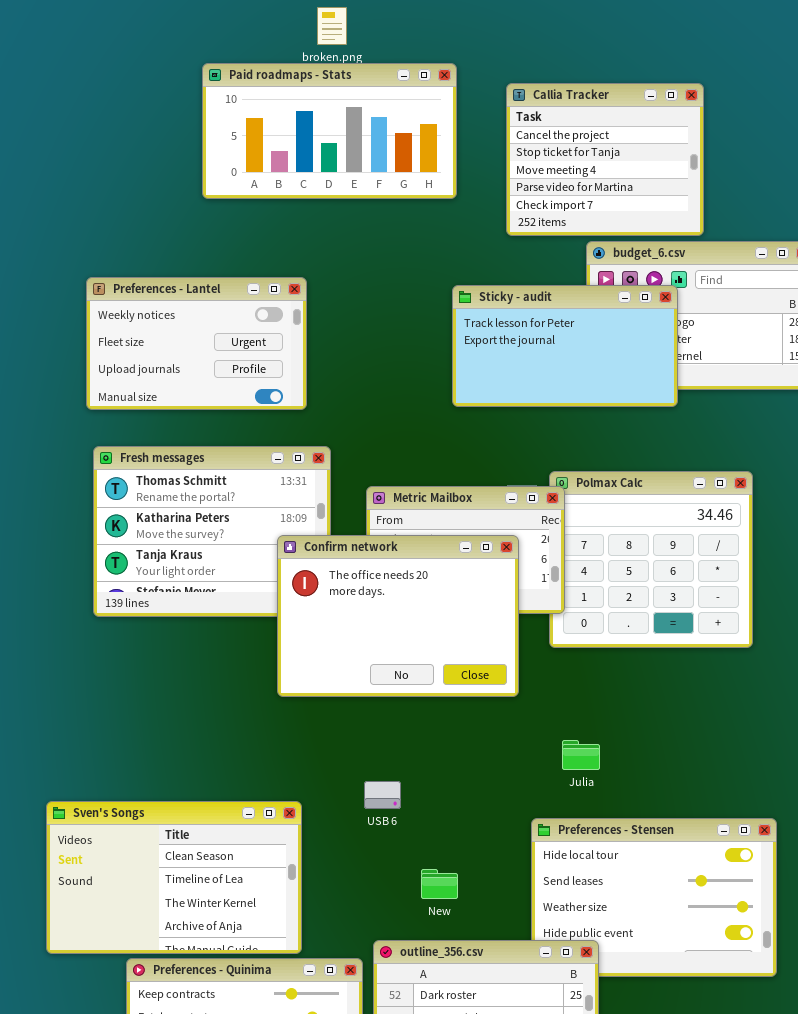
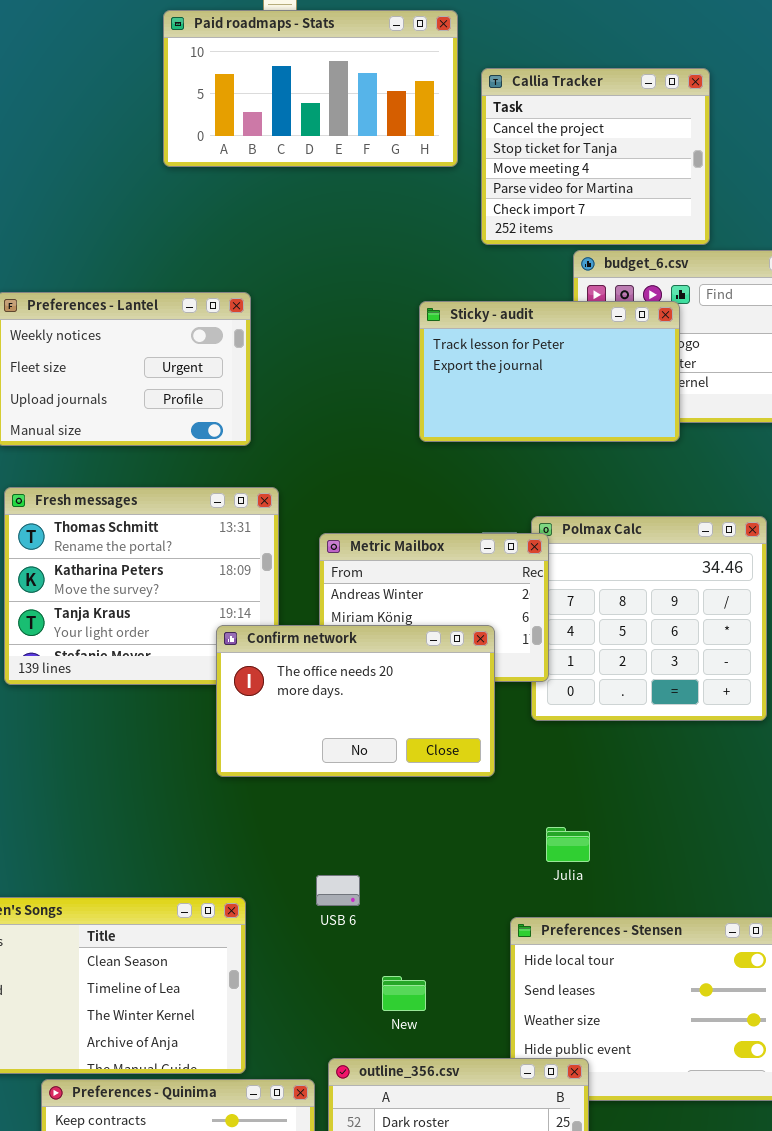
Paid roadmaps - Stats: [202,63,457,199] -> [163,10,458,167], moved
Confirm network: [277,535,519,697] -> [216,625,495,777], resized

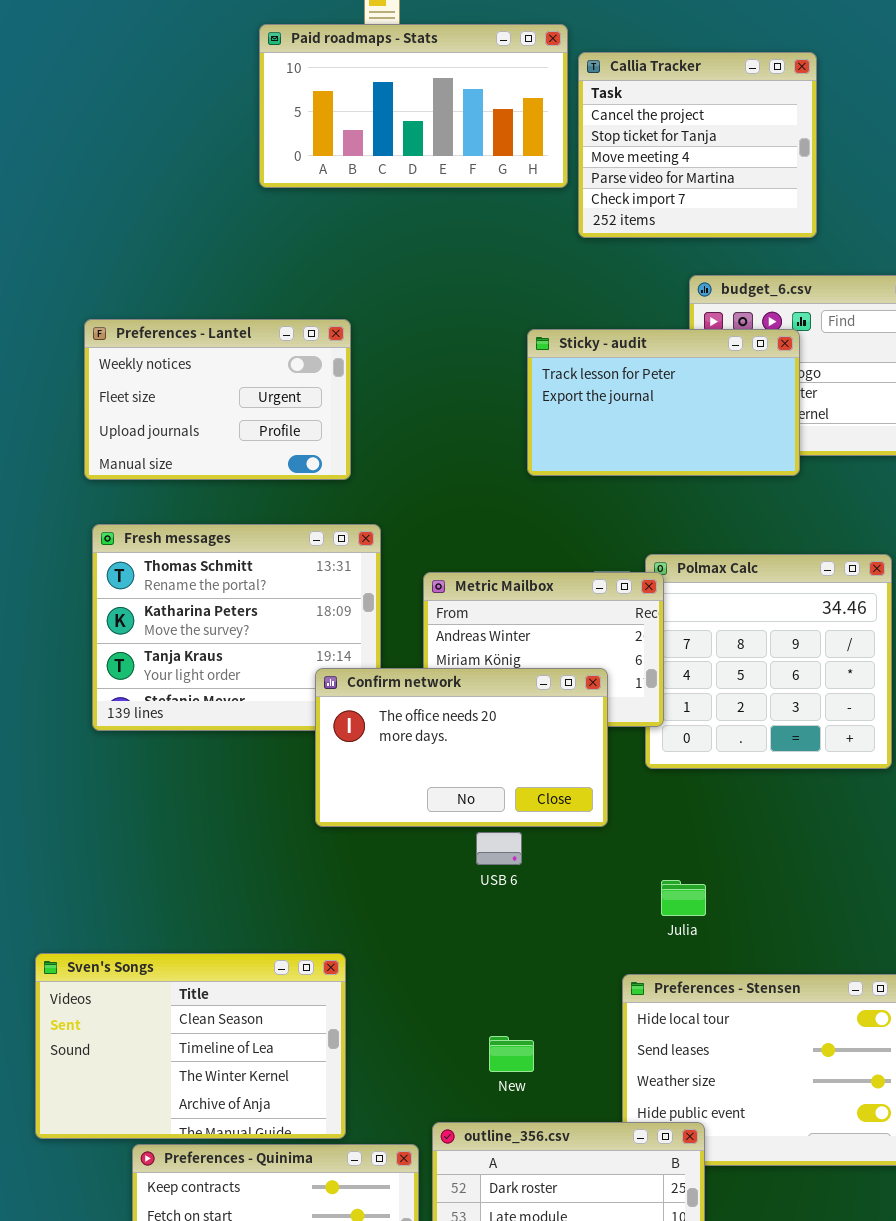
Callia Tracker: [481,68,710,245] -> [578,52,817,238], moved
USB 6: [316,875,360,906] -> [476,832,522,865], moved

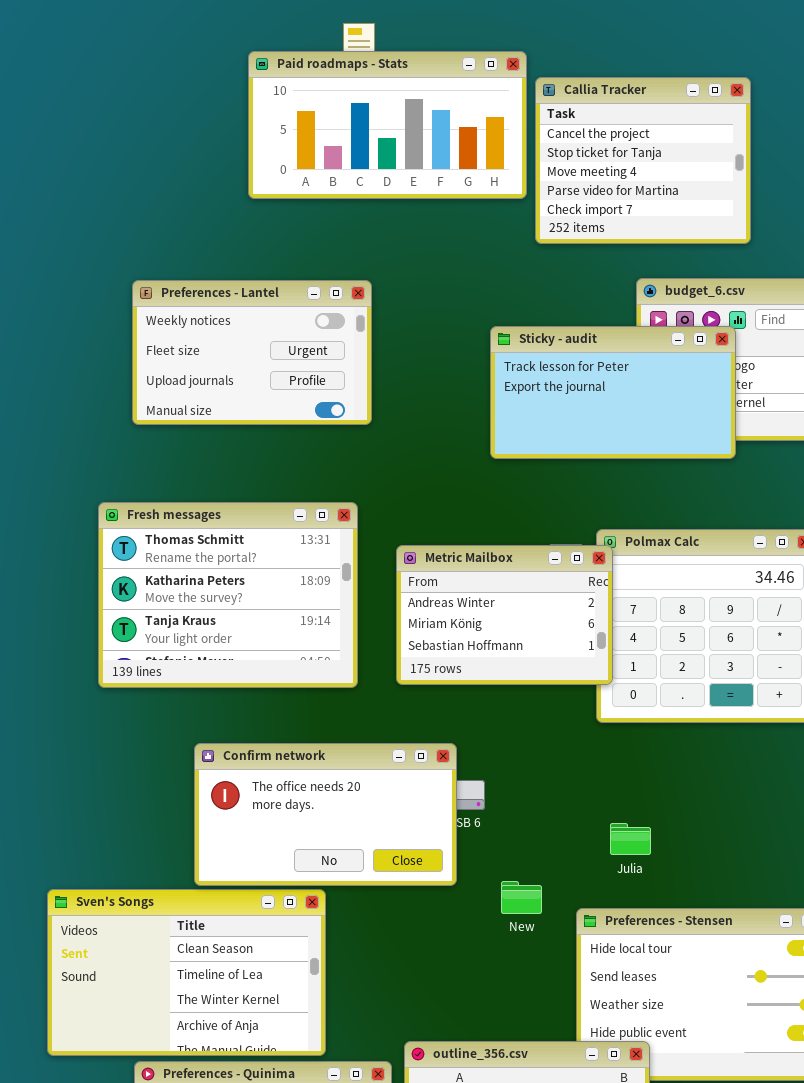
Preferences - Lantel: [84,319,351,480] -> [132,280,372,425], moved
Confirm network: [315,668,608,827] -> [194,743,457,886], moved
New: [489,1036,534,1072] -> [501,881,542,914], moved

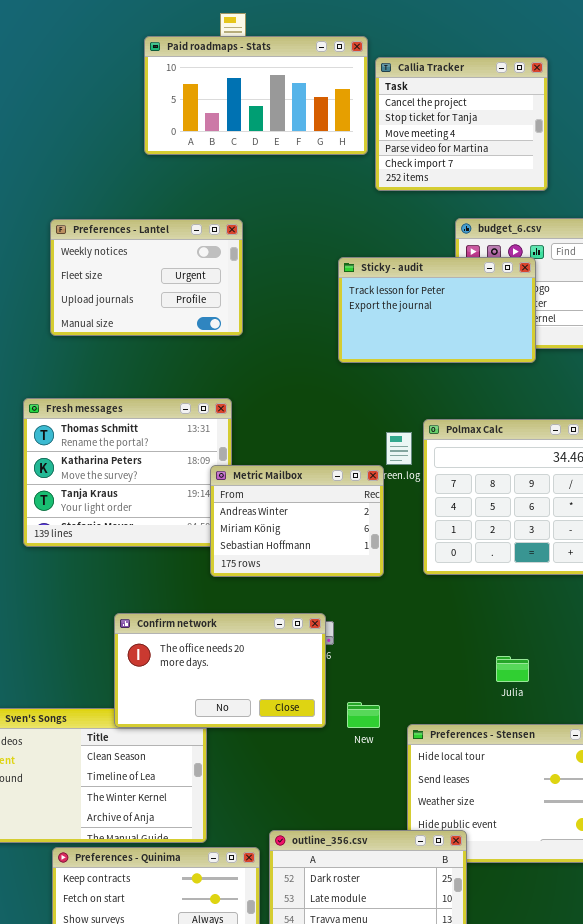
Metric Mailbox: [396,545,613,685] -> [210,465,384,577], moved
Confirm network: [194,743,457,886] -> [114,613,326,728], moved
Julia: [610,823,651,855] -> [496,656,529,682], moved

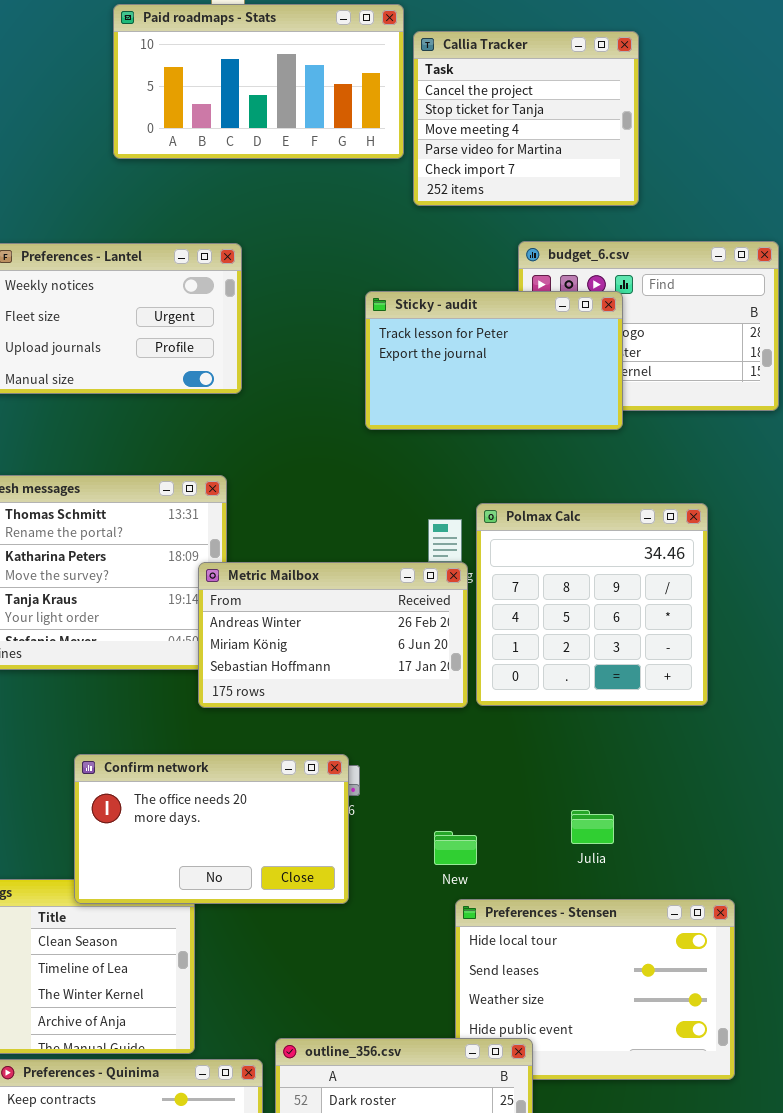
Metric Mailbox: [210,465,384,577] -> [198,562,468,708], resized
New: [347,702,380,728] -> [434,831,477,865], moved

